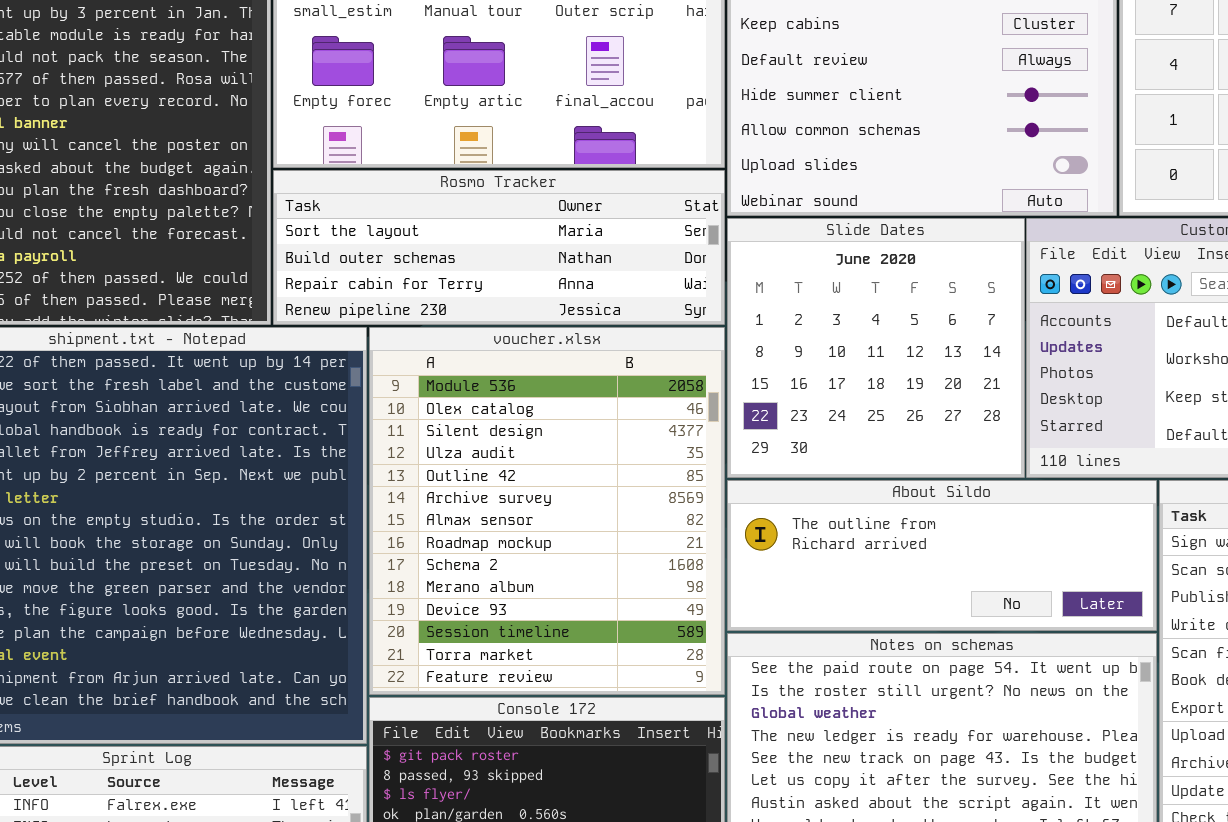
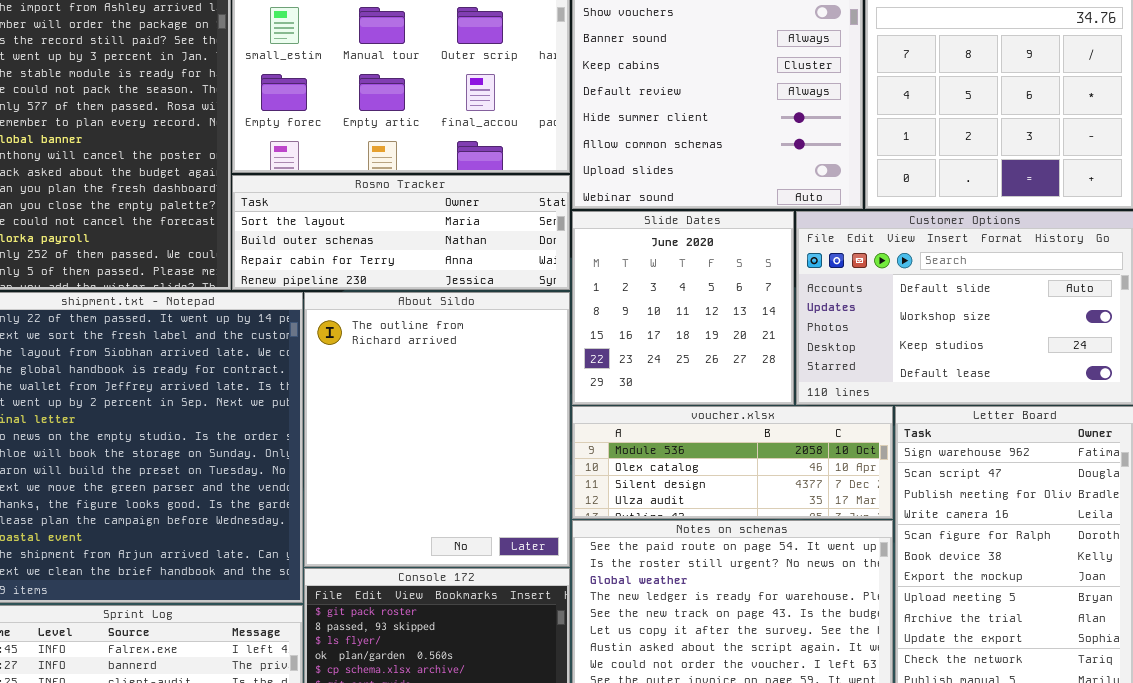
voucher.xlsx: [369,327,725,695] -> [572,406,893,519], moved, resized
About Sildo: [727,480,1157,631] -> [304,292,570,567], moved, resized

